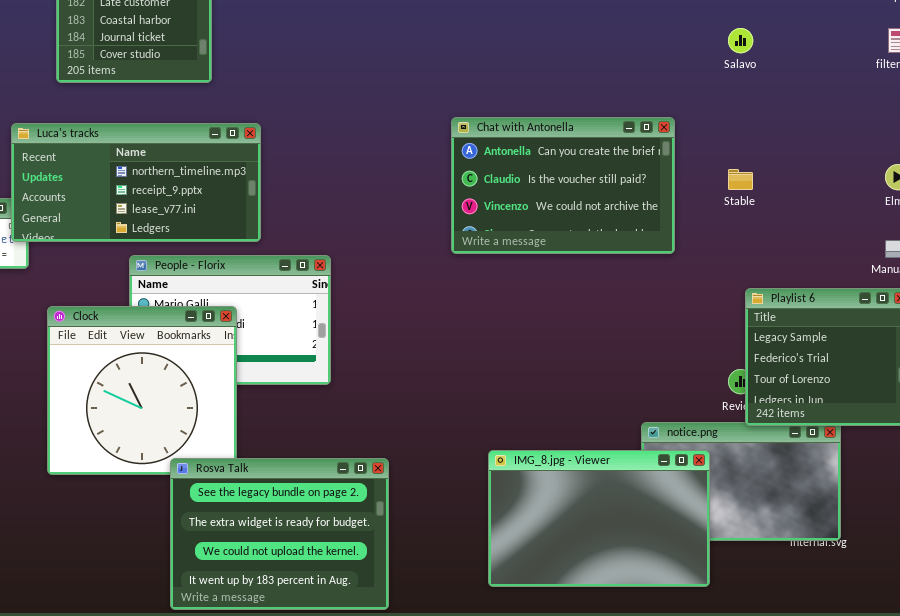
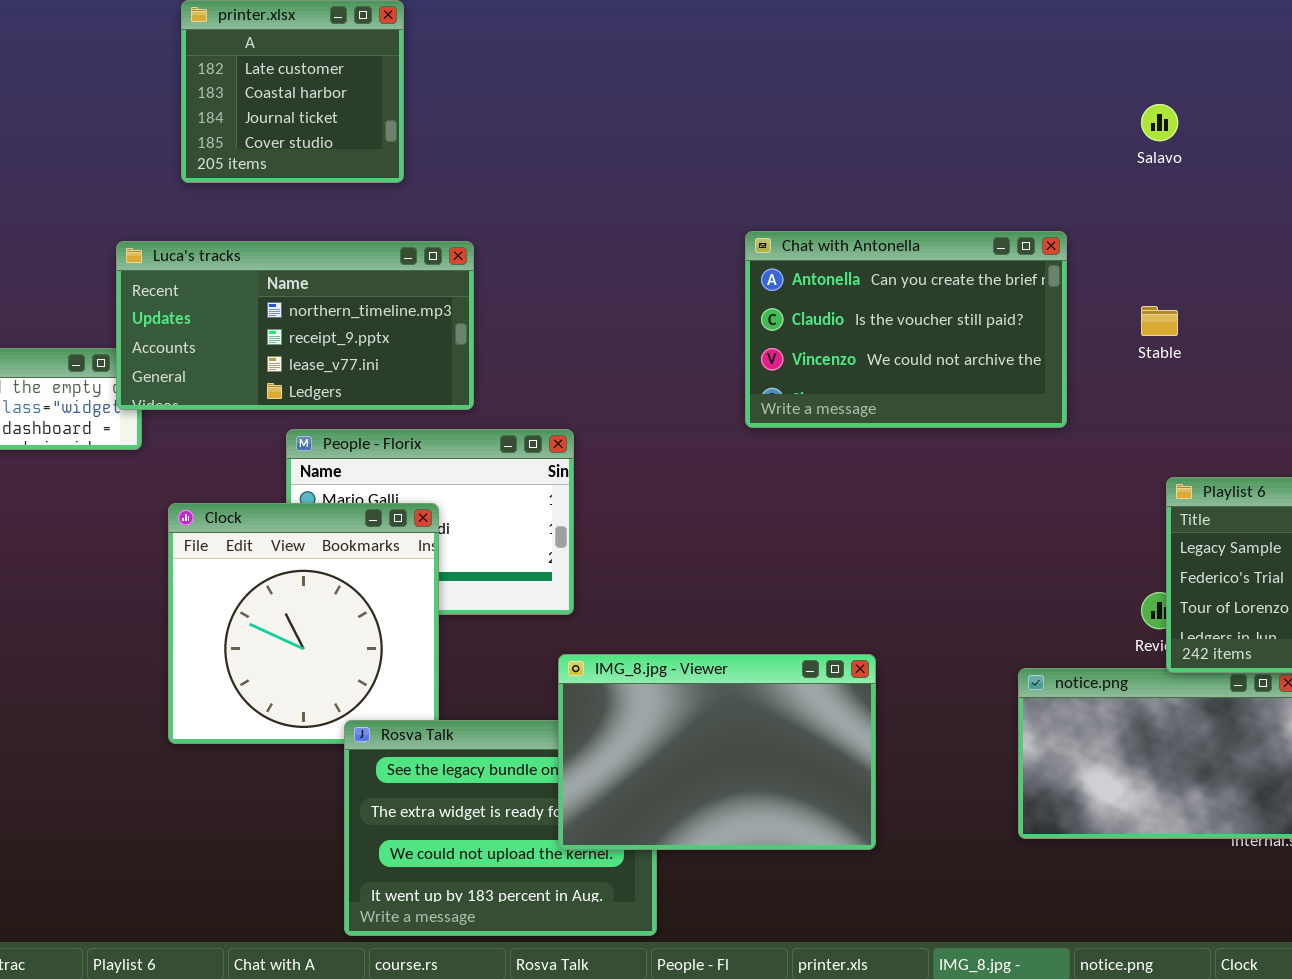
IMG_8.jpg - Viewer: [488,450,710,587] -> [558,654,876,850], moved

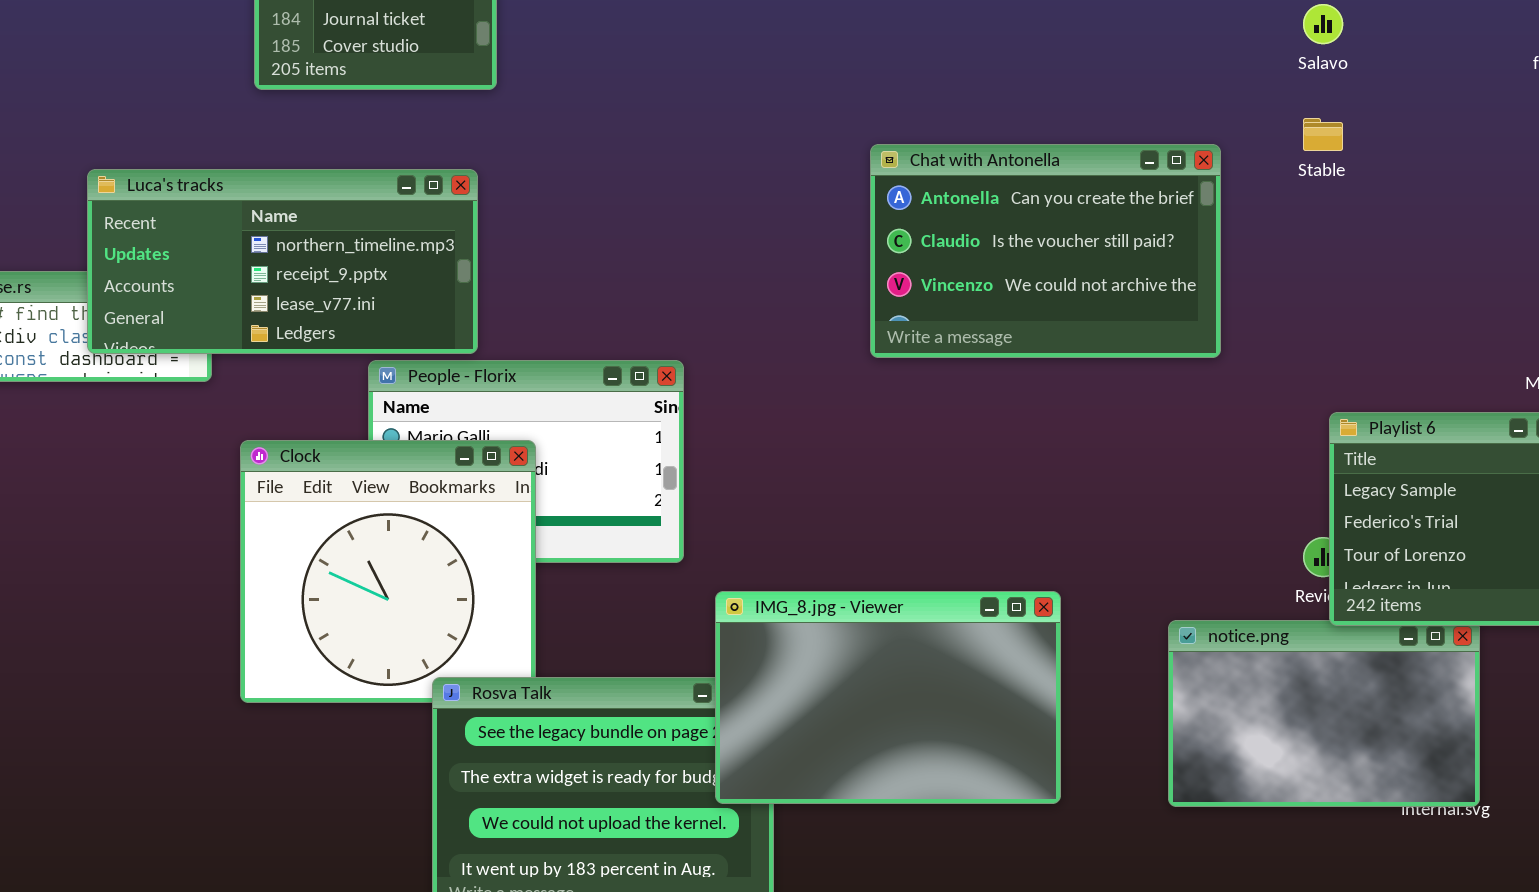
Luca's tracks: [116,241,474,410] -> [87,169,478,354], moved
Stable: [1141,306,1178,336] -> [1303,118,1343,151], moved
IMG_8.jpg - Viewer: [558,654,876,850] -> [715,591,1061,804], moved

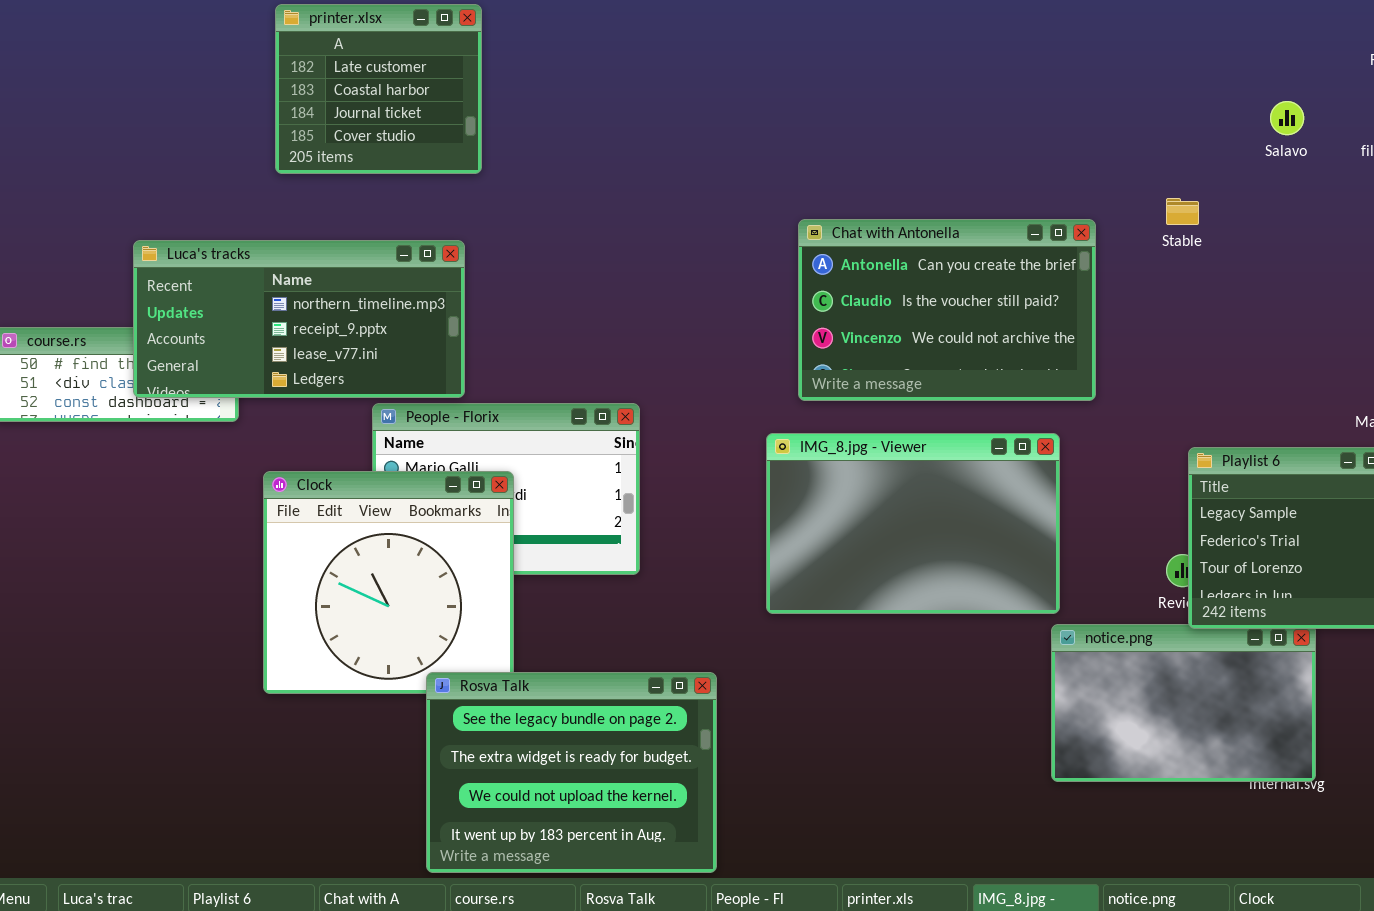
Salavo: [1303,4,1343,44] -> [1270,101,1304,135], moved
IMG_8.jpg - Viewer: [715,591,1061,804] -> [766,433,1060,614], moved

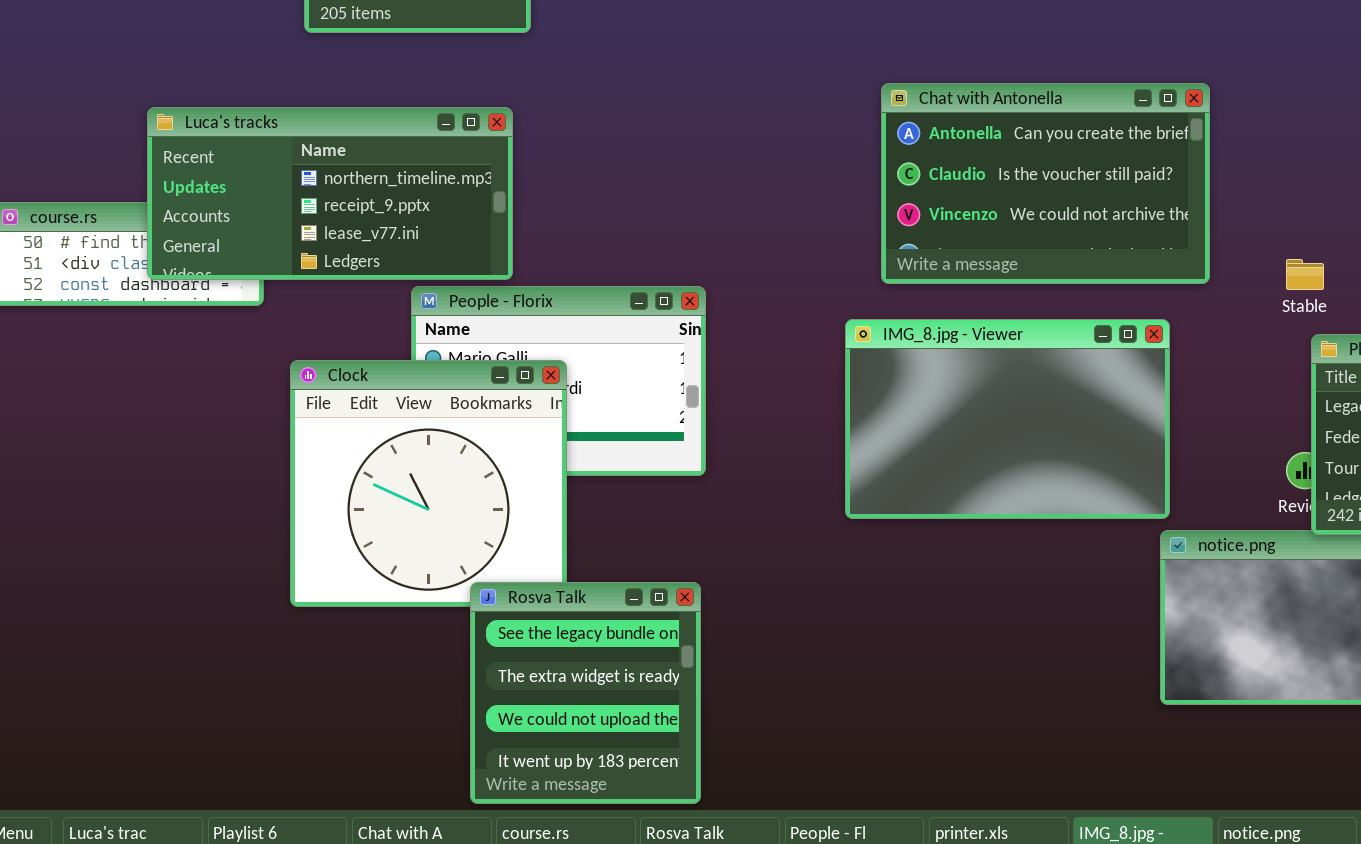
Stable: [1166,198,1199,225] -> [1286,259,1324,290], moved
Rosva Talk: [426,672,717,873] -> [470,582,701,804], resized

